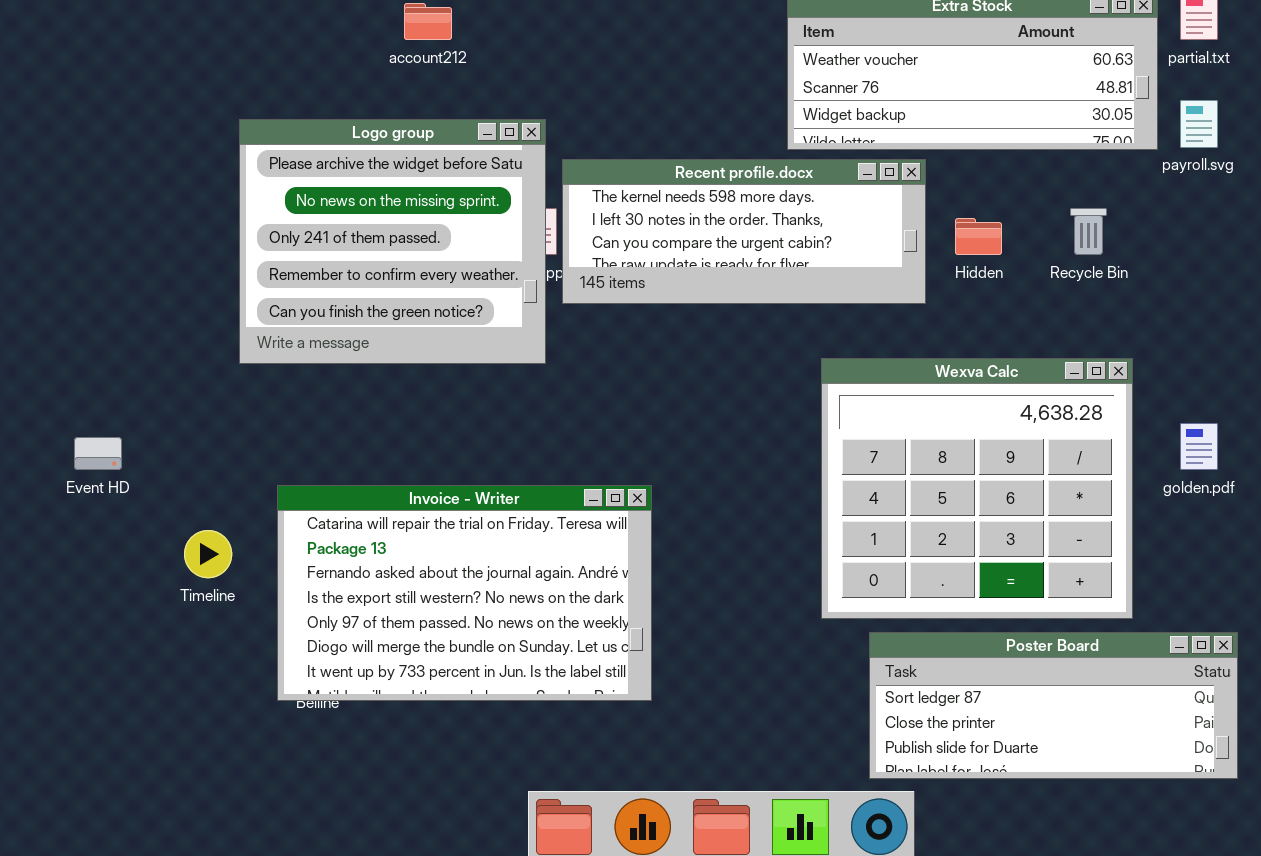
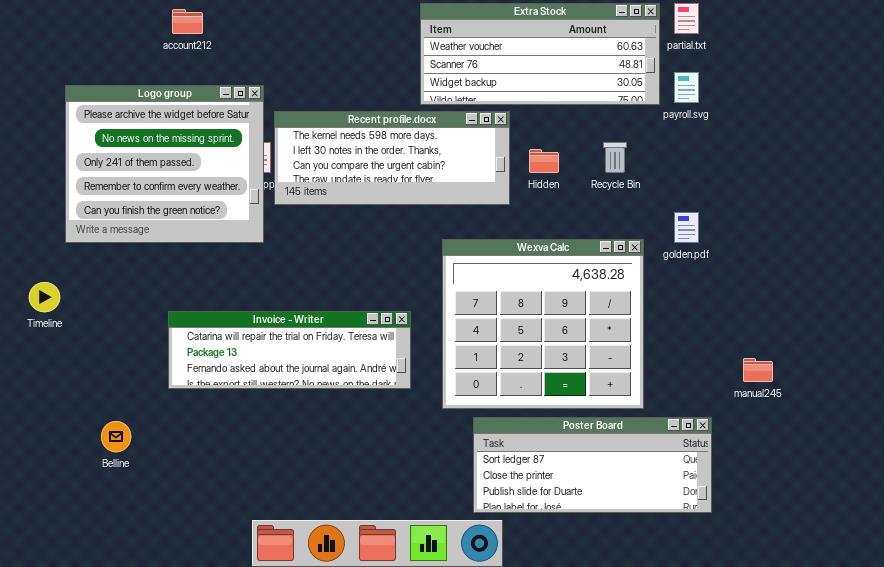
golden.pdf: [1180,423,1218,470] -> [674,212,699,243], moved
Invoice - Writer: [277,485,652,701] -> [168,311,411,389], moved, resized
Timeline: [184,530,232,578] -> [29,282,60,312], moved

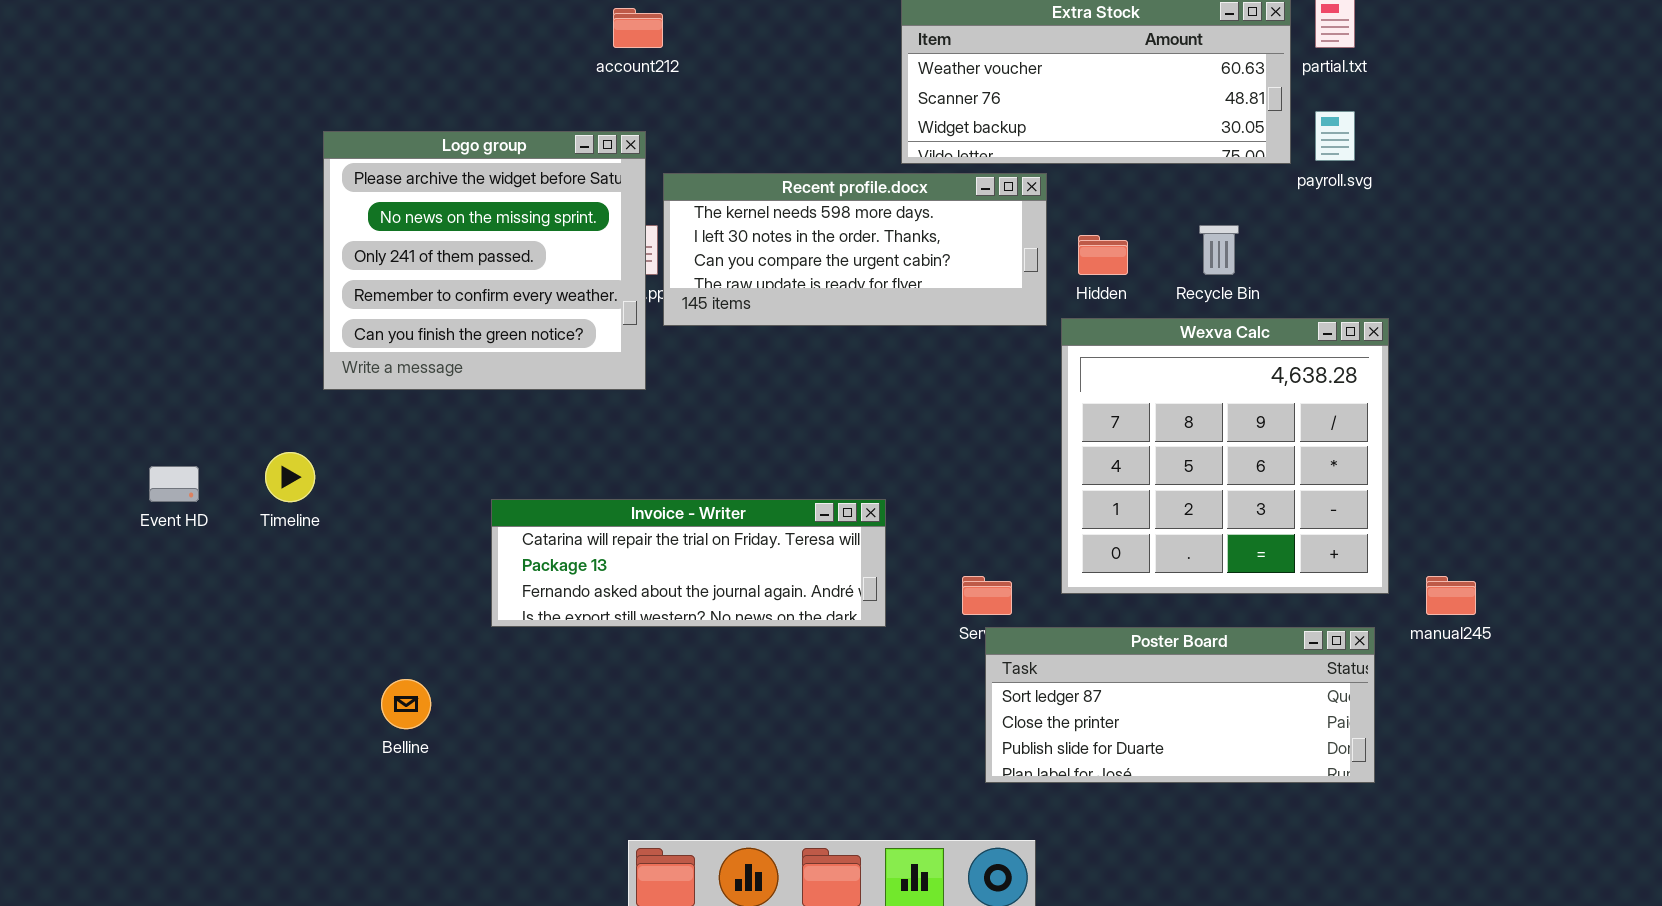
account212: [172,9,203,34] -> [613,8,663,48], moved
Wexva Calc: [442,239,644,409] -> [1061,318,1389,594], moved
Poster Board: [473,417,712,513] -> [985,627,1375,783], moved

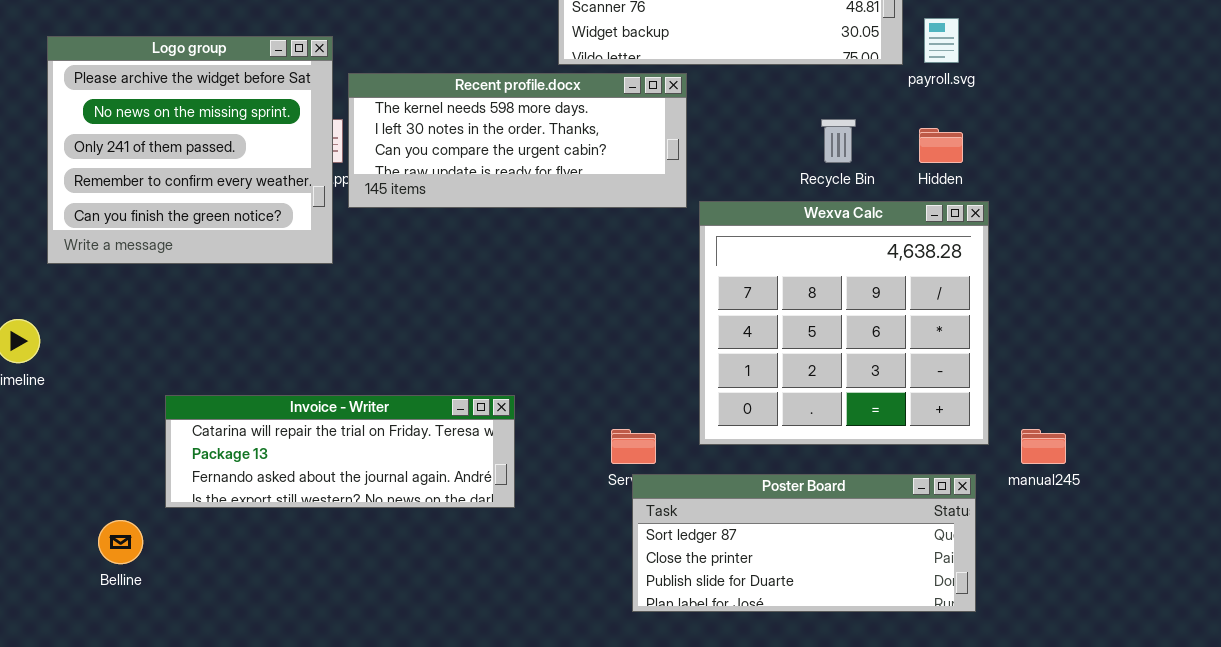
Hidden: [1078,235,1128,275] -> [919,128,963,163], moved
Invoice - Writer: [491,499,886,627] -> [165,395,515,508], moved

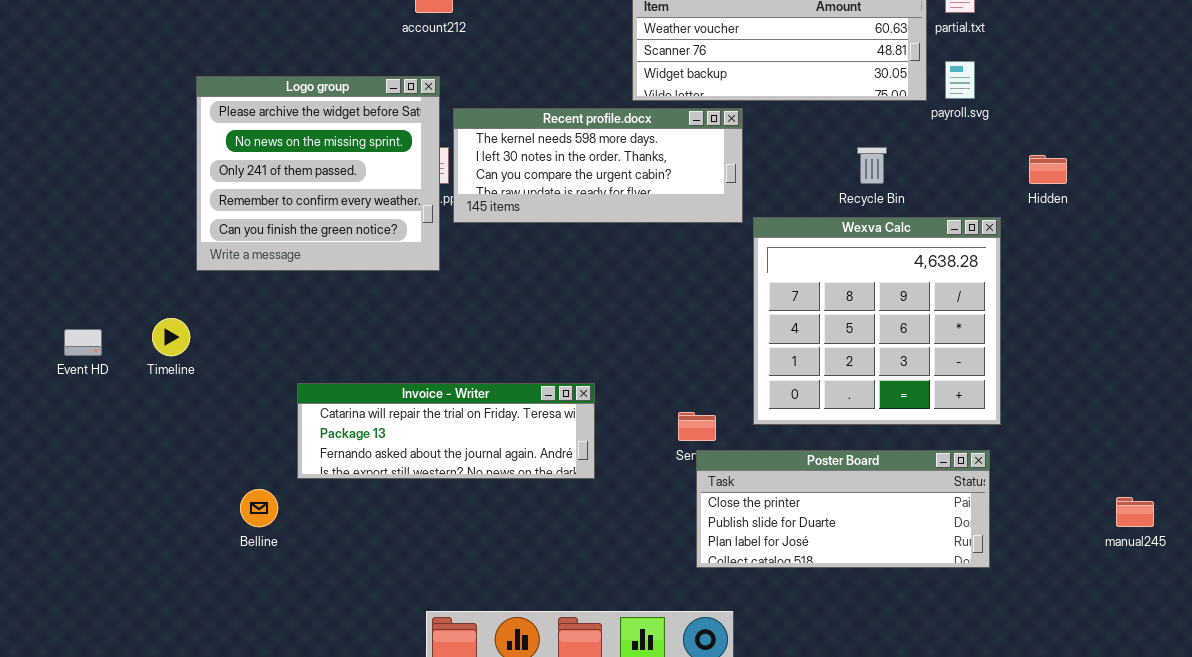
Hidden: [919,128,963,163] -> [1029,155,1067,184], moved
manual245: [1021,429,1066,464] -> [1116,497,1154,527], moved
Poster Board: [632,474,976,612] -> [696,450,990,568], scrolled down 1 row

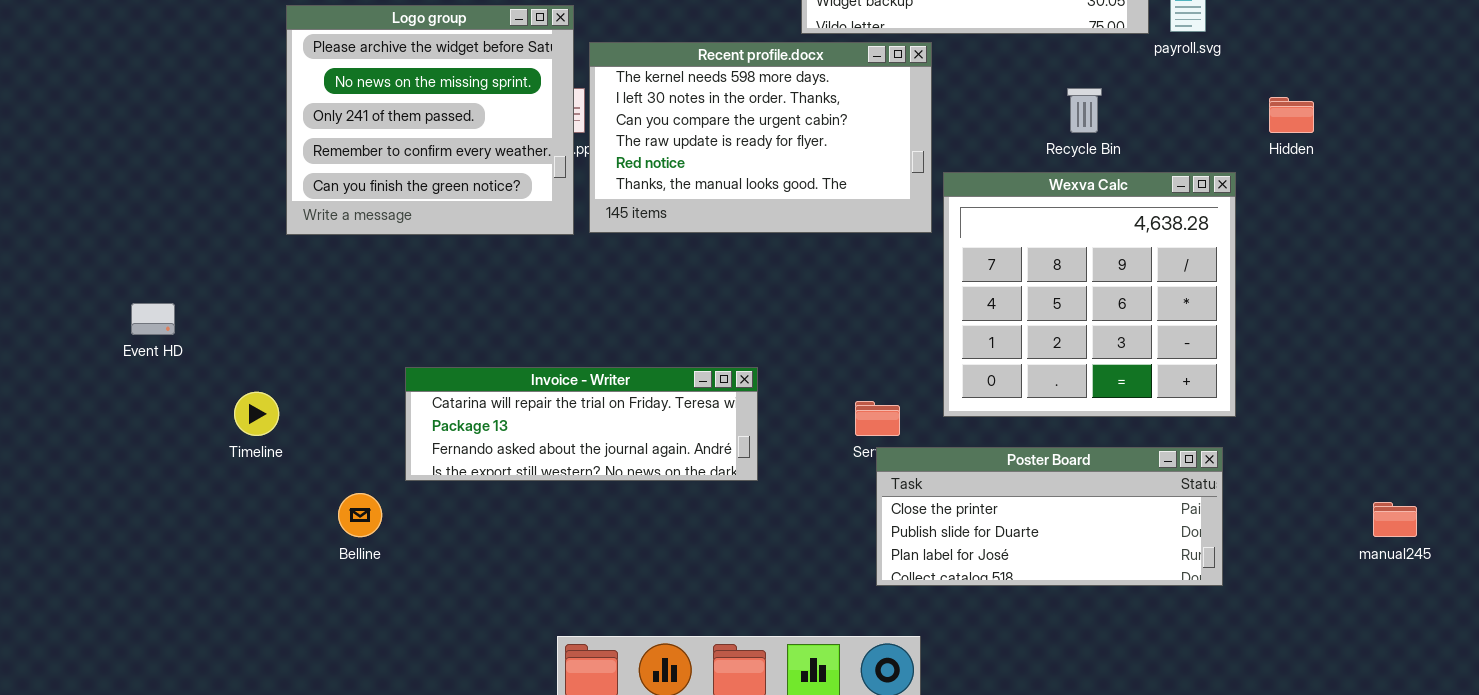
Recent profile.docx: [453,108,743,223] -> [589,42,932,233], resized
Timeline: [152,318,190,356] -> [234,392,279,436], moved

